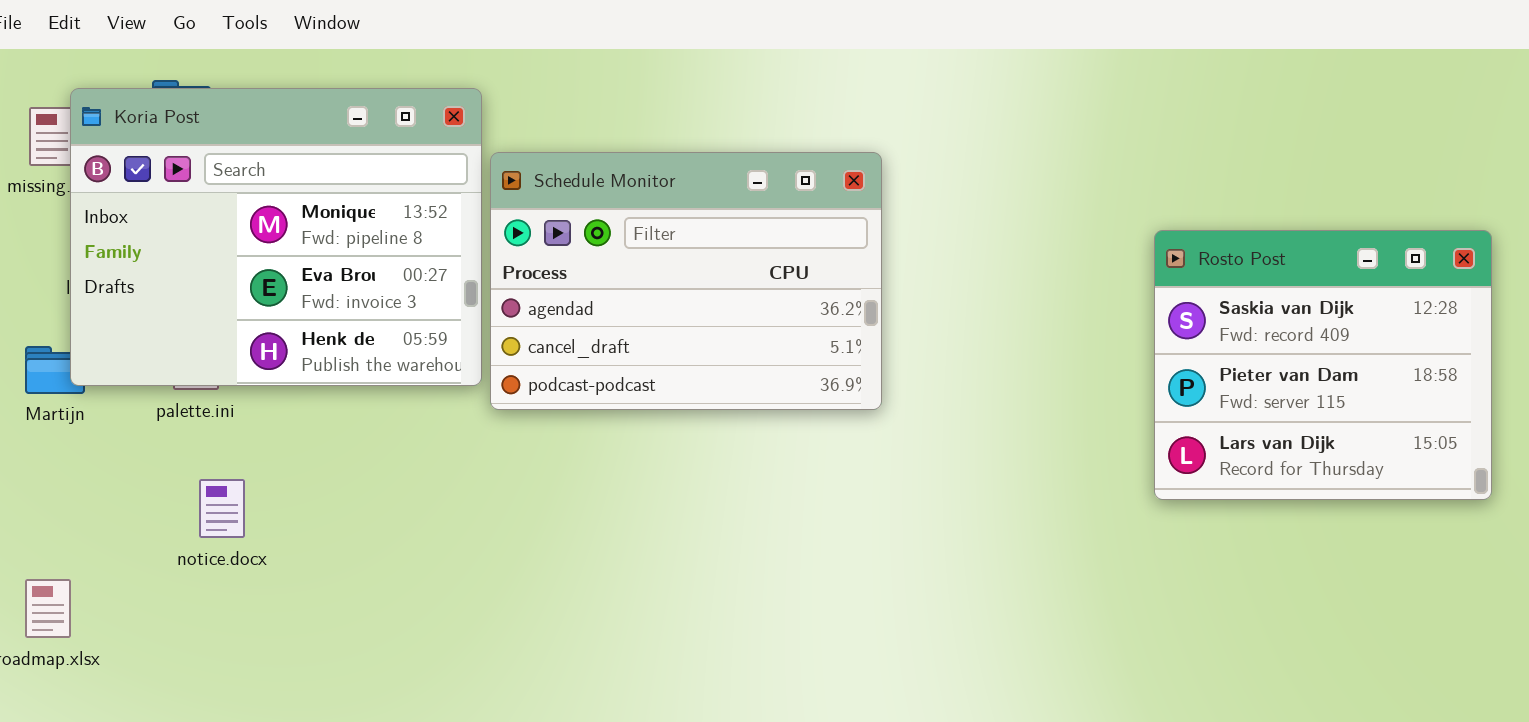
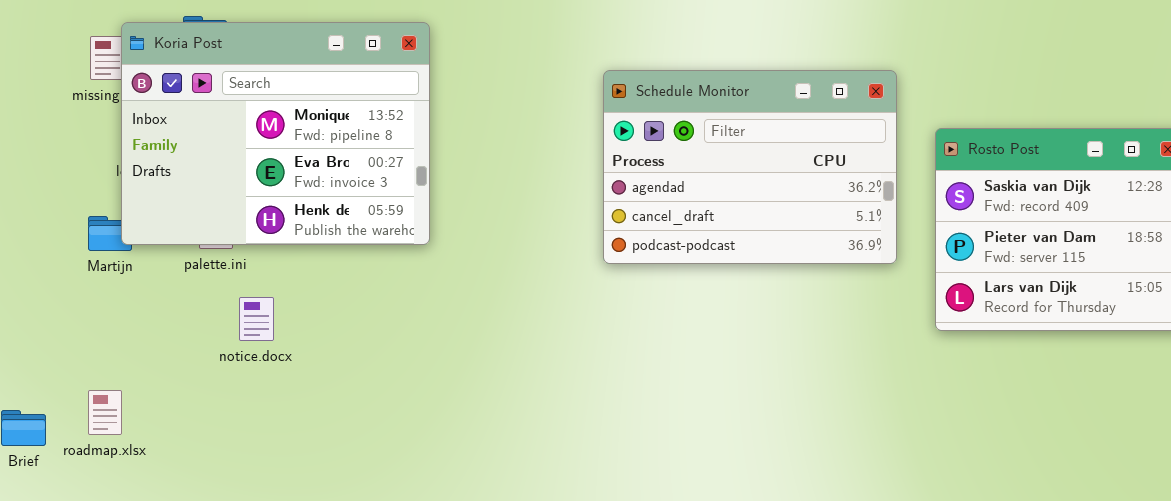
Schedule Monitor: [490,152,882,410] -> [603,70,897,264], moved
notice.docx: [199,479,245,538] -> [239,297,274,341], moved

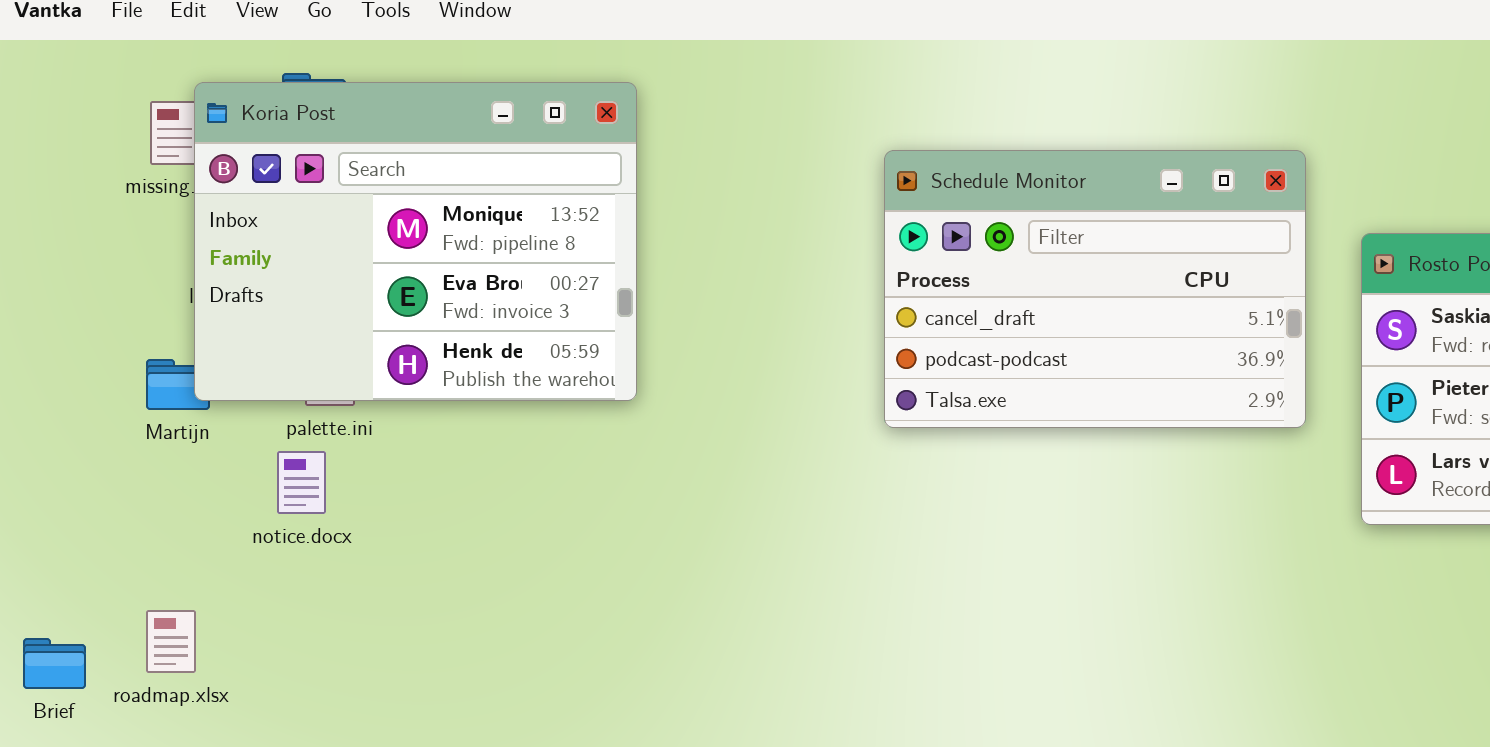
Schedule Monitor: [603,70,897,264] -> [884,150,1306,428], scrolled down 1 row
notice.docx: [239,297,274,341] -> [277,451,326,514], moved

